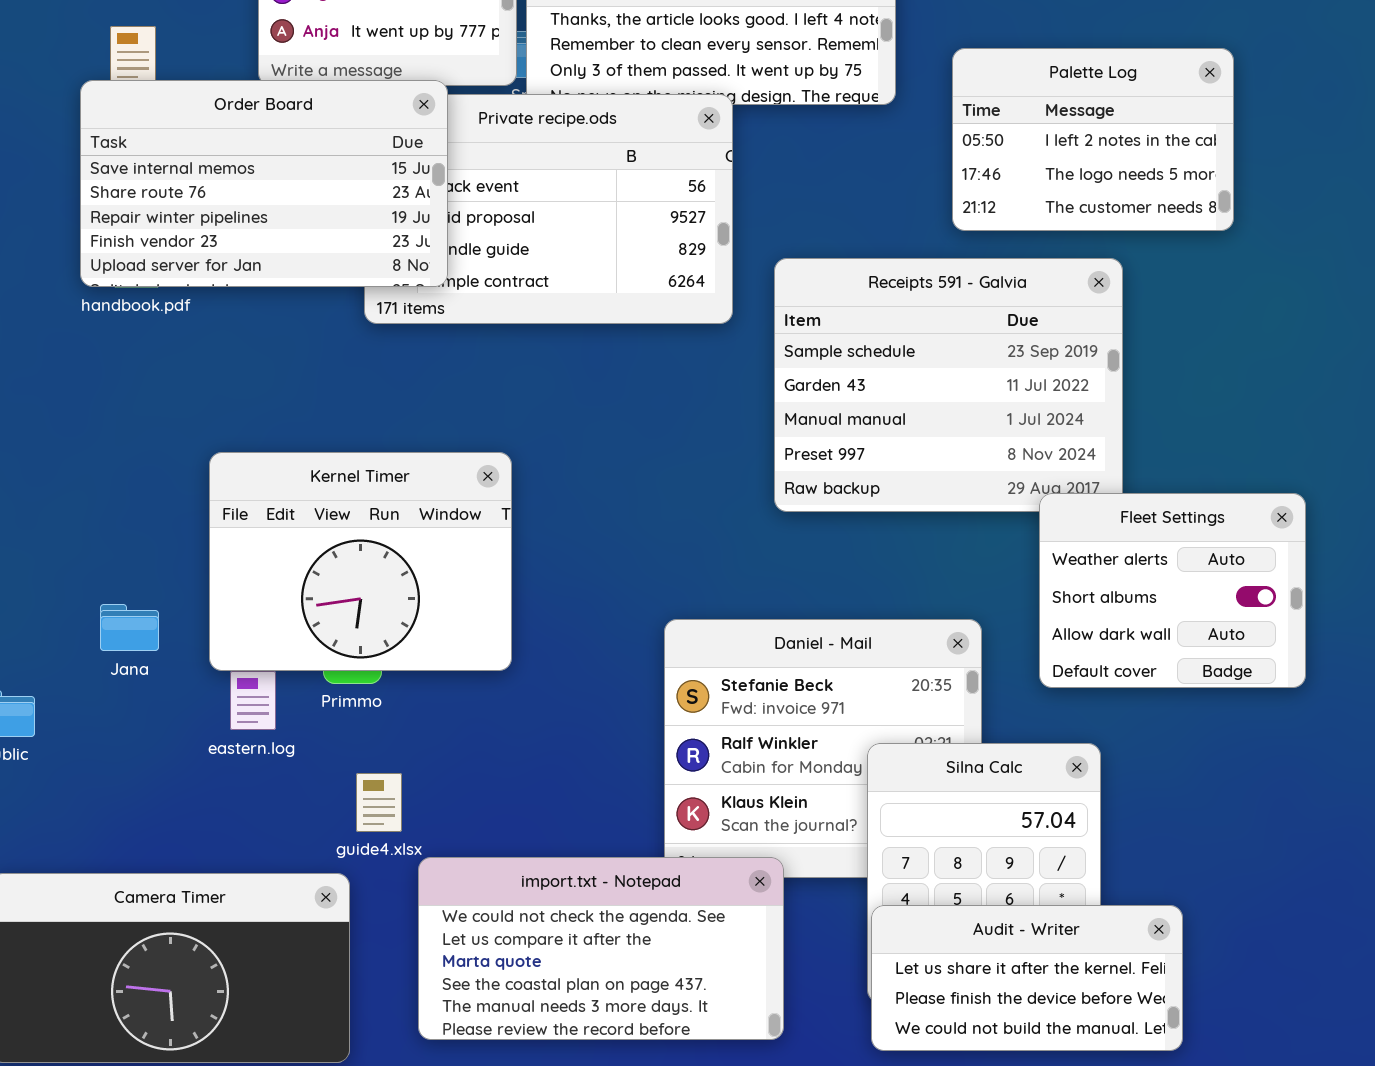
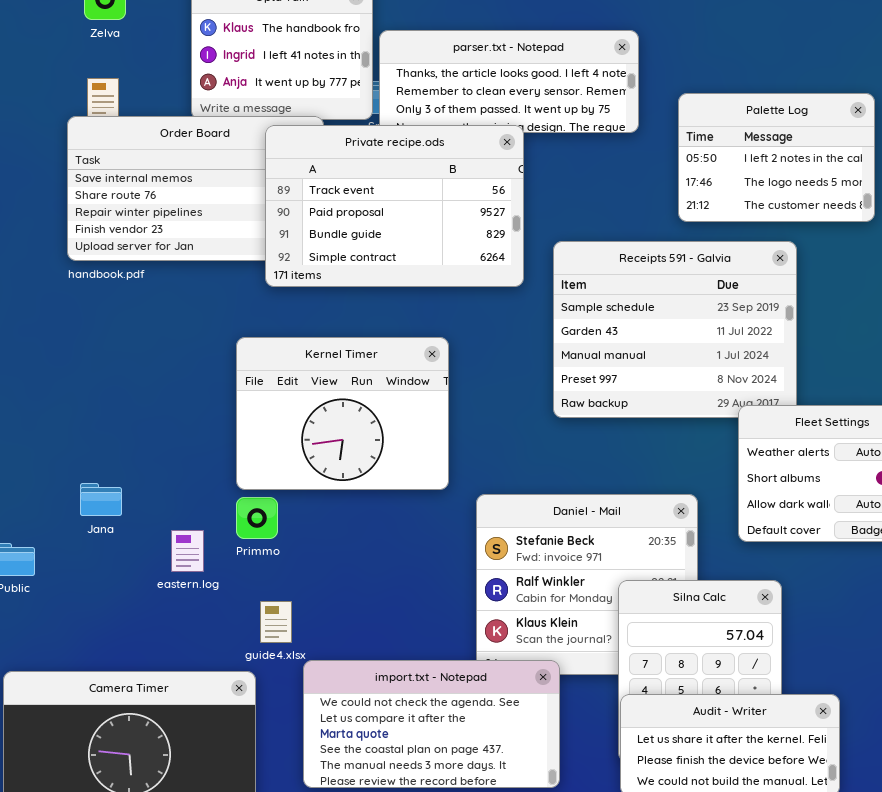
Private recipe.ods: [364,94,733,324] -> [265,125,524,287], raised
Kernel Timer: [209,452,512,671] -> [236,337,449,490], moved

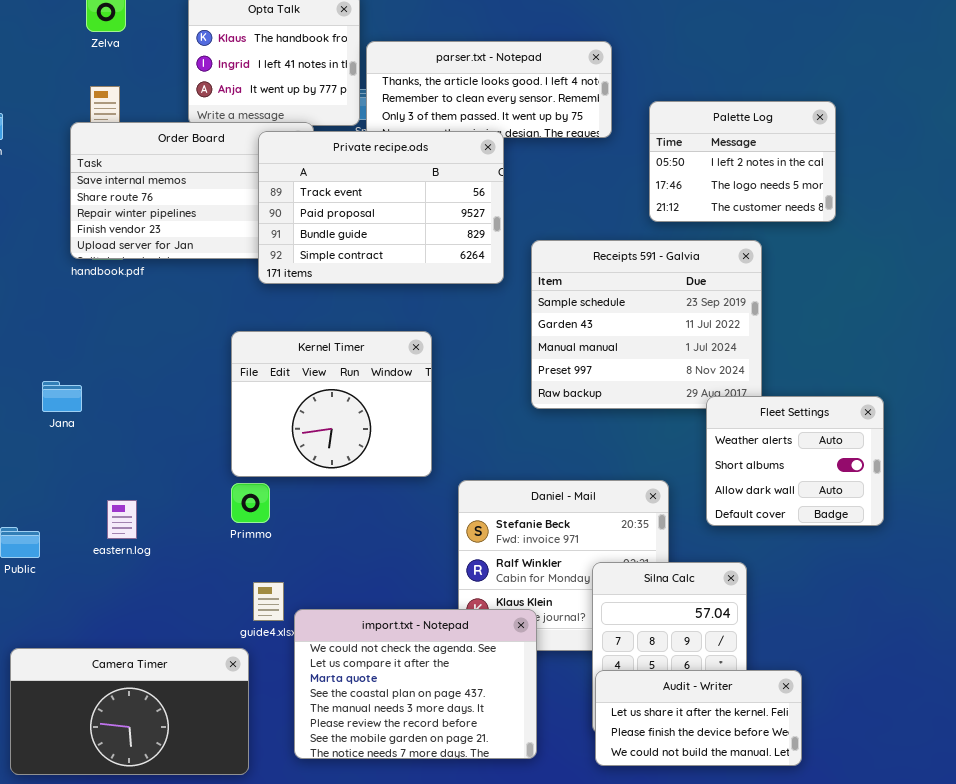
Jana: [80,483,122,516] -> [42,381,82,412], moved
eastern.log: [171,530,204,572] -> [107,500,137,539], moved
import.txt - Notepad: [303,660,560,788] -> [294,609,537,759], resized

